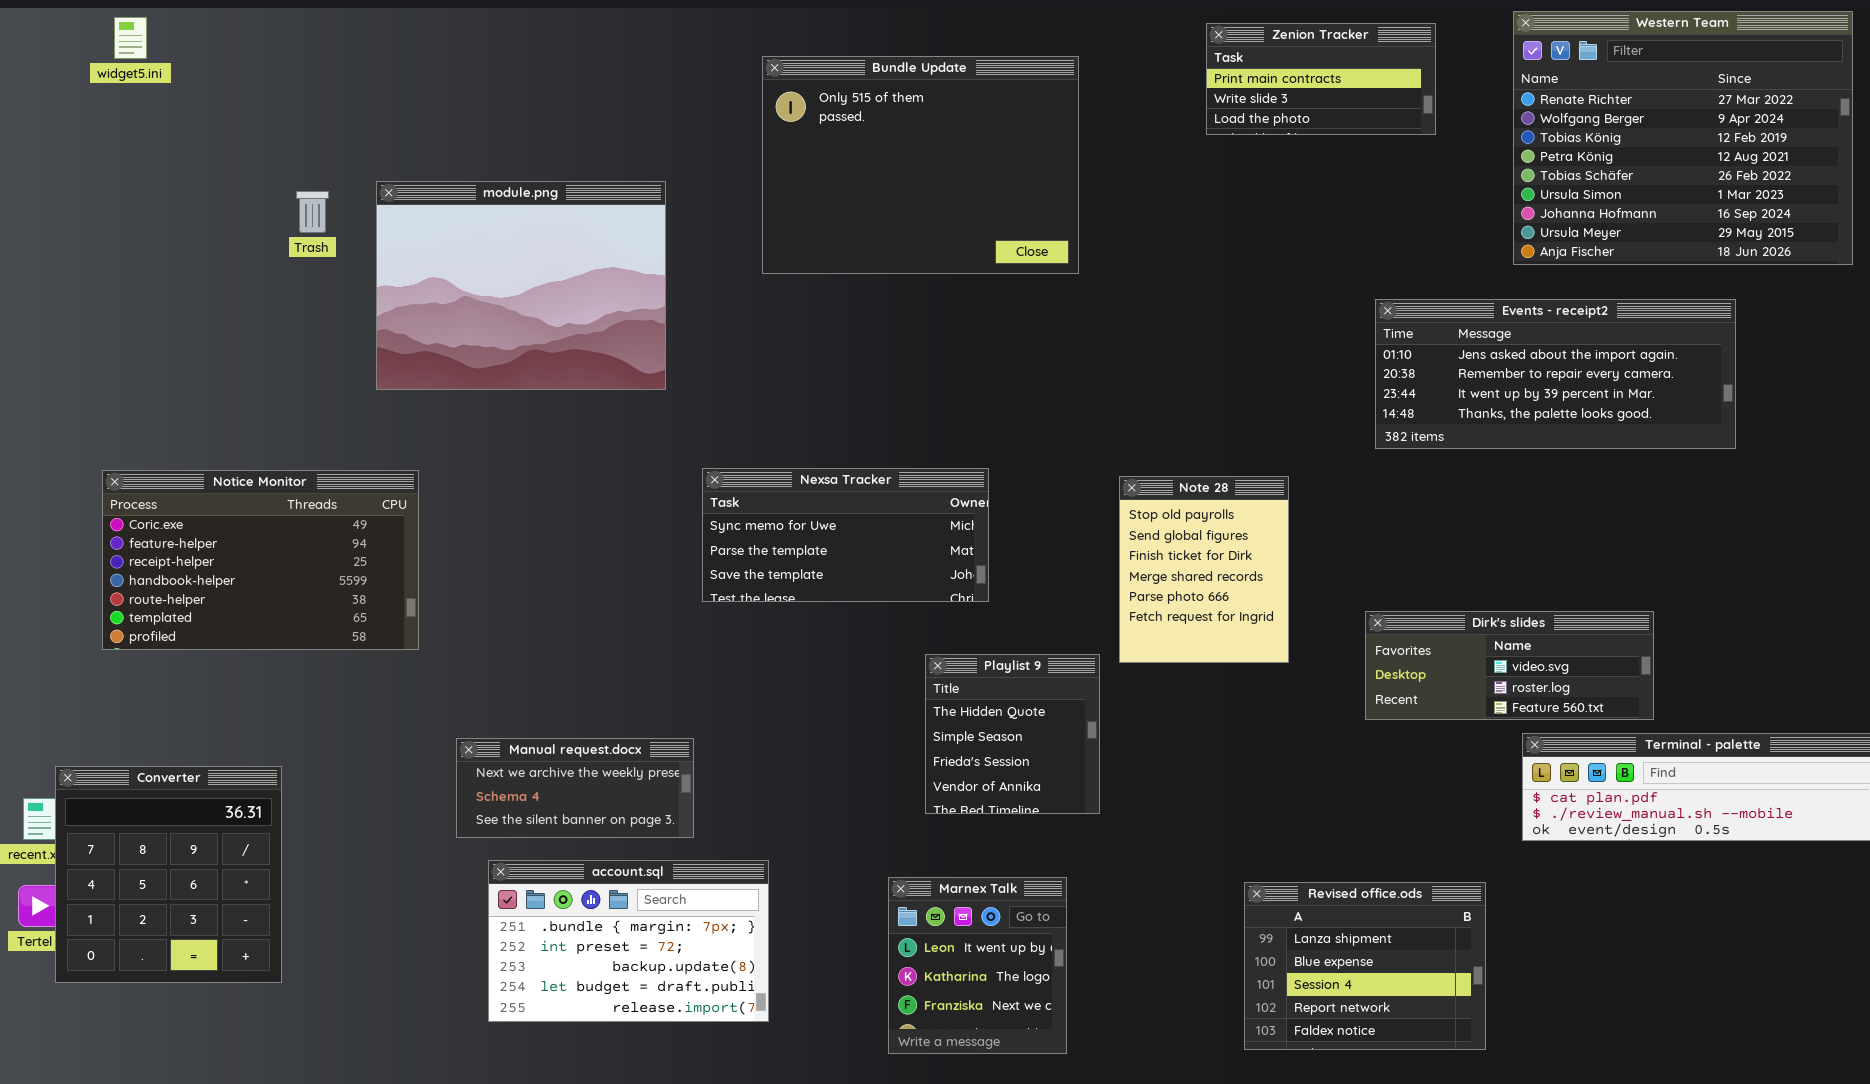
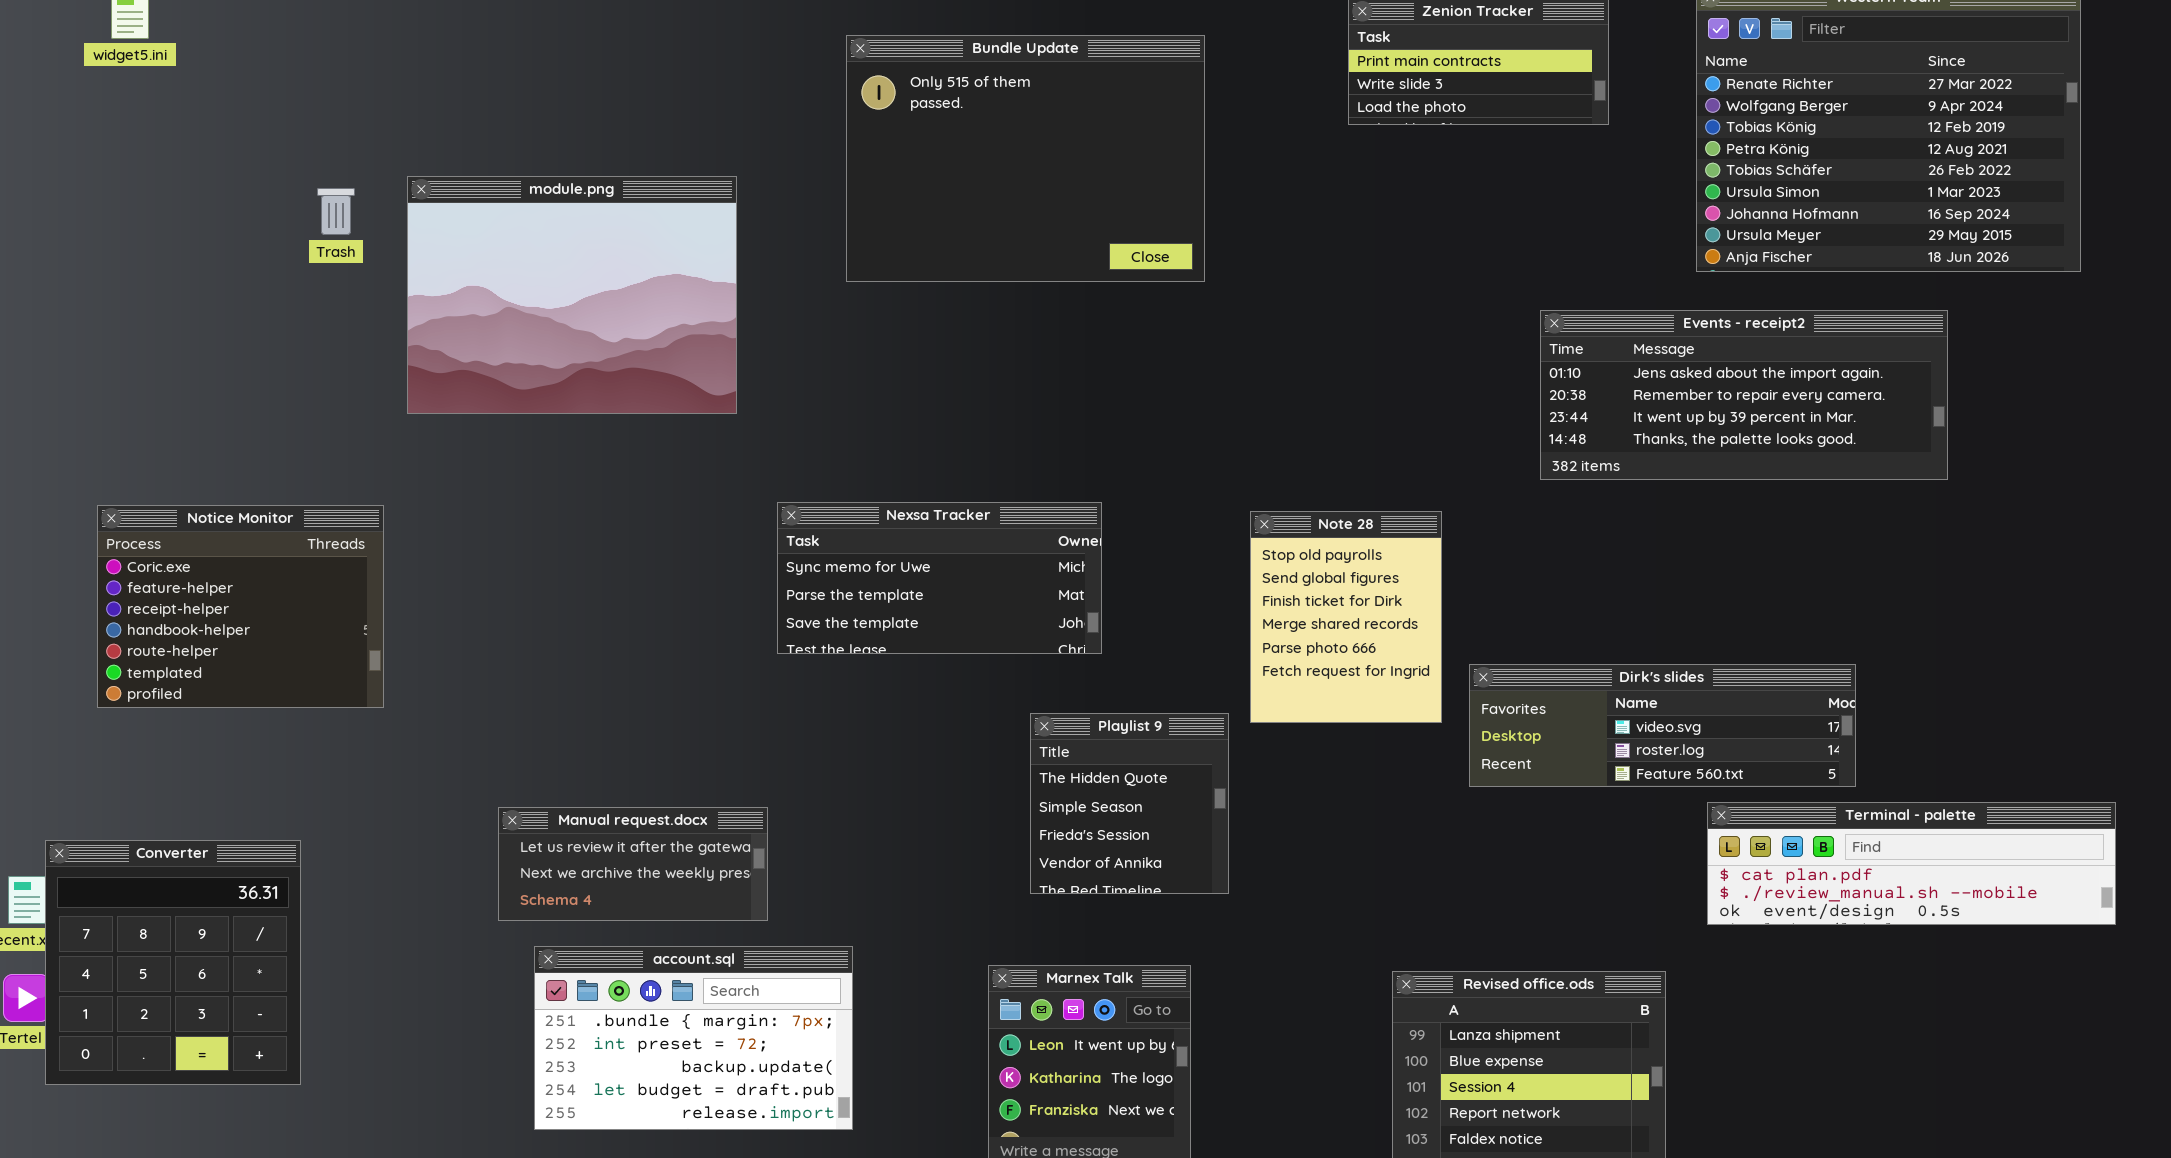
Notice Monitor: [102,470,419,650] -> [97,505,384,708], resized
Dirk's slides: [1365,611,1654,720] -> [1469,664,1856,787], resized
Manual request.docx: [456,738,694,838] -> [498,807,768,921], scrolled up 1 row

